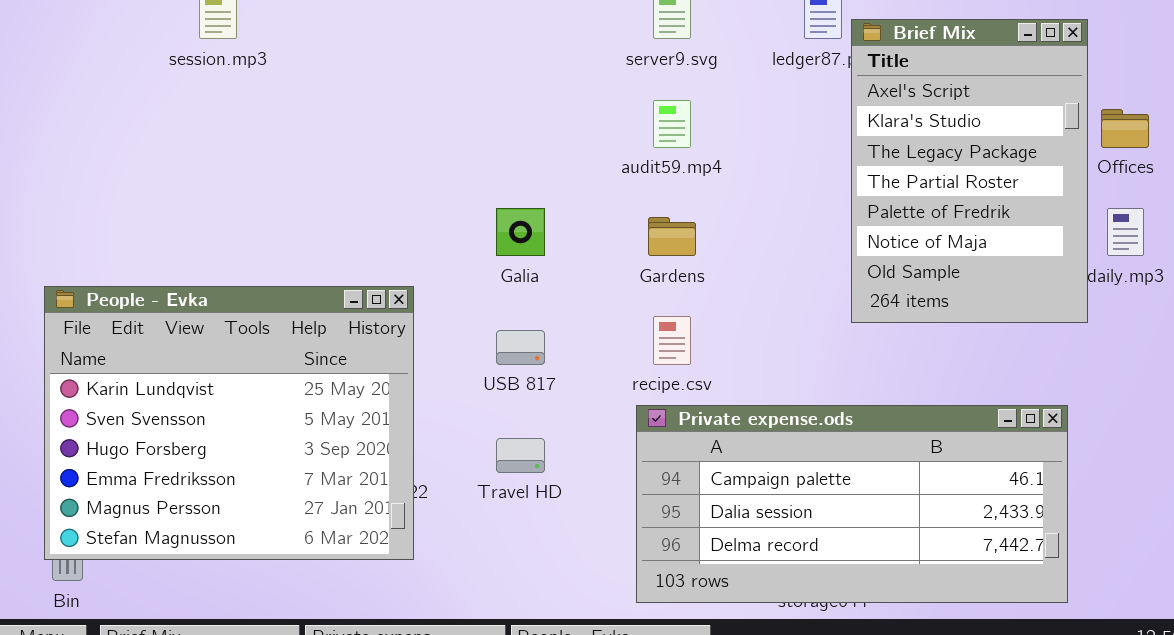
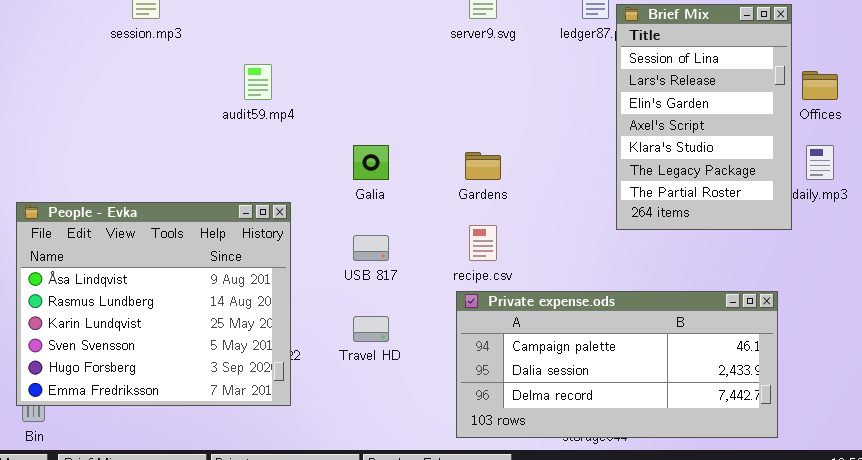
Brief Mix: [851,19,1088,323] -> [616,4,792,230], scrolled up 3 rows
audit59.mp4: [653,100,691,148] -> [244,64,272,100], moved
People - Evka: [44,286,414,560] -> [16,202,291,406], scrolled up 2 rows

